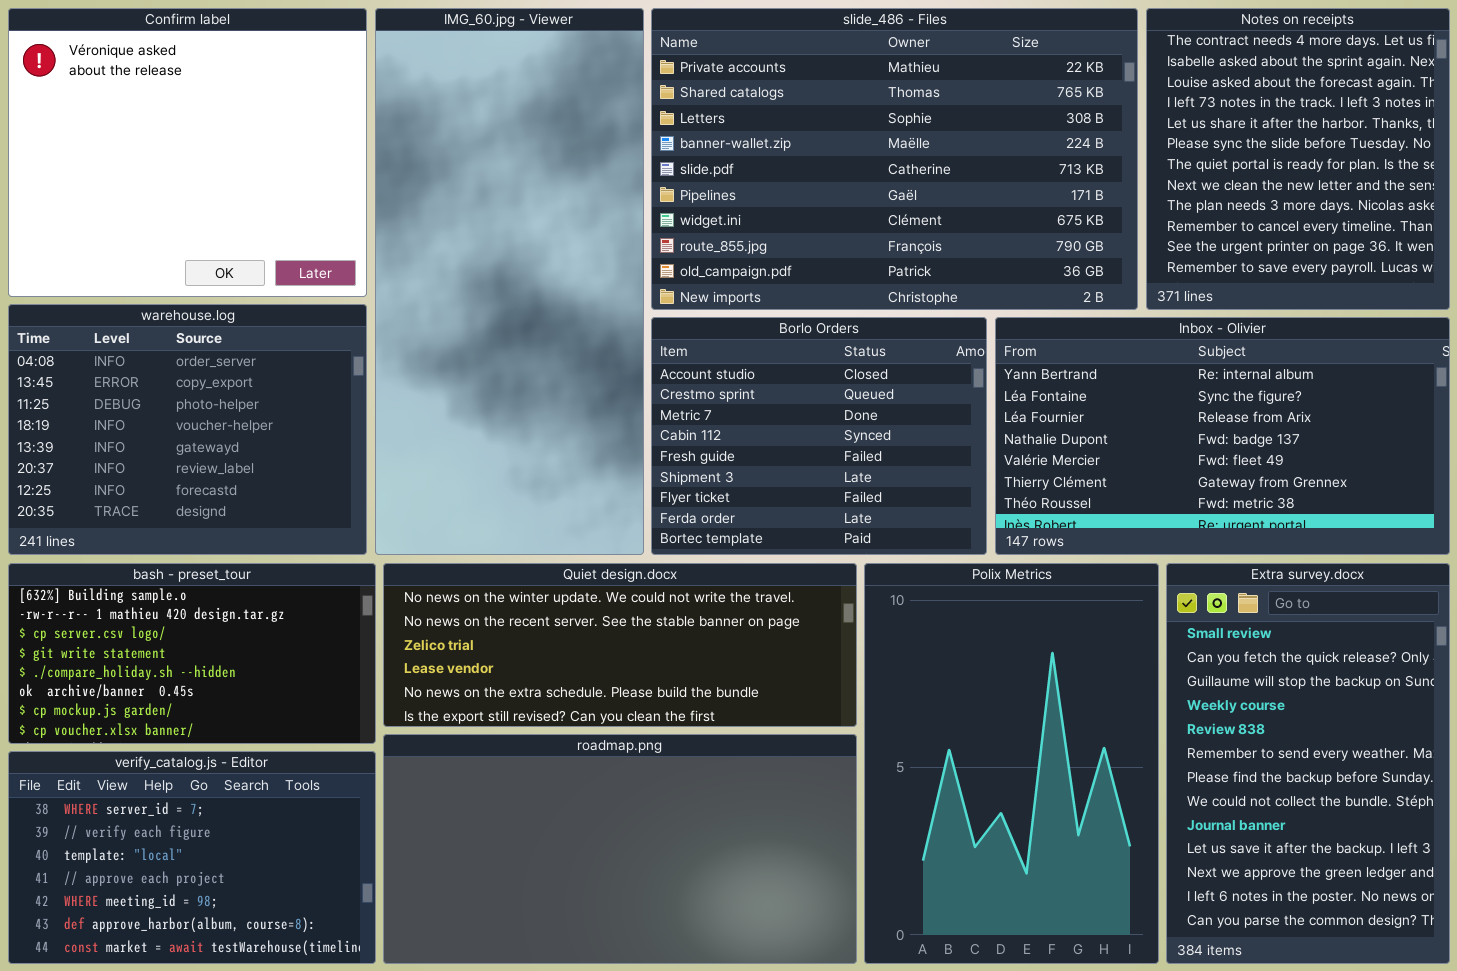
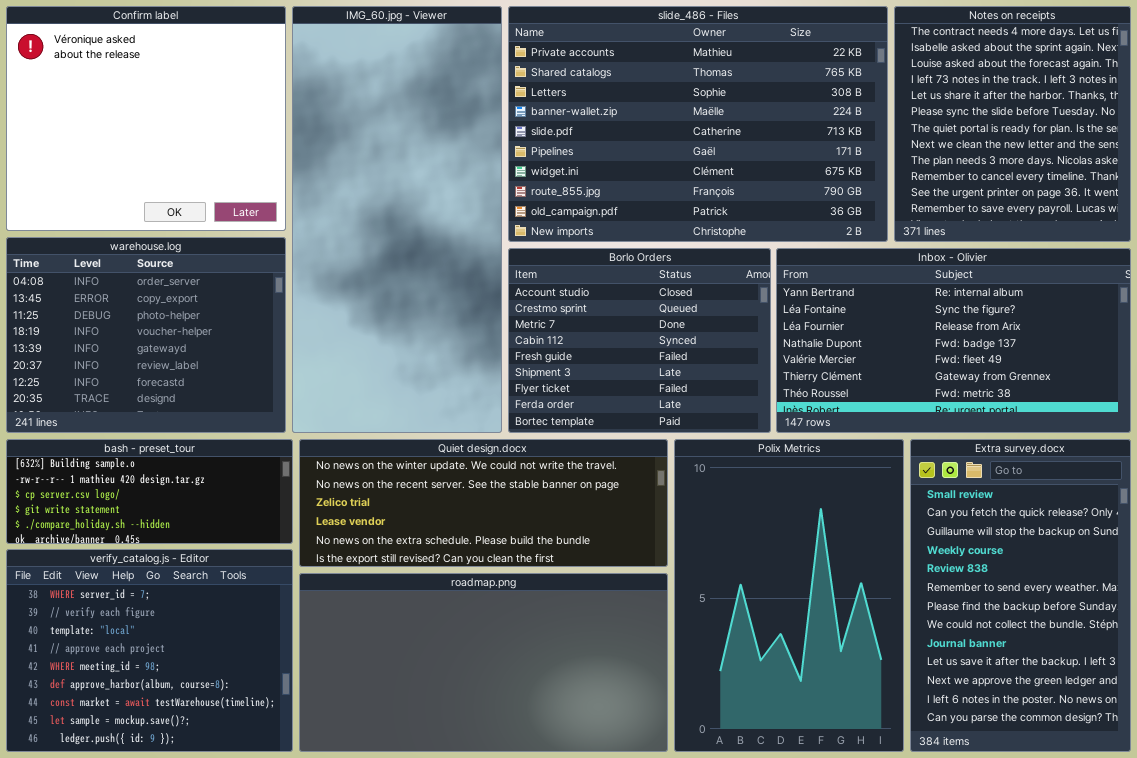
bash - preset_tour: [8,563,376,744] -> [6,439,293,544], resized
verify_catalog.js - Editor: [8,751,376,964] -> [6,549,293,752], resized

